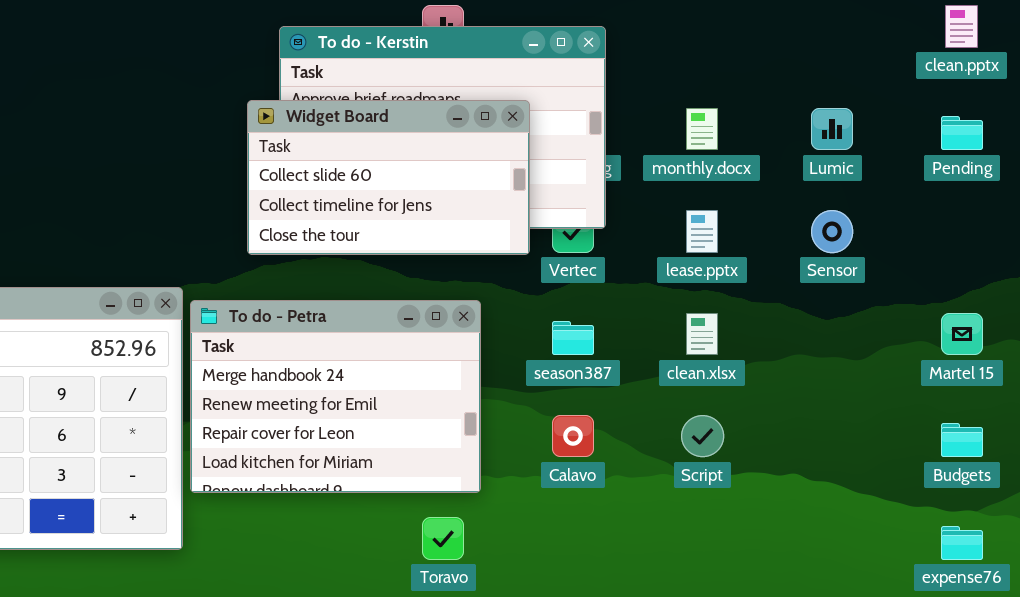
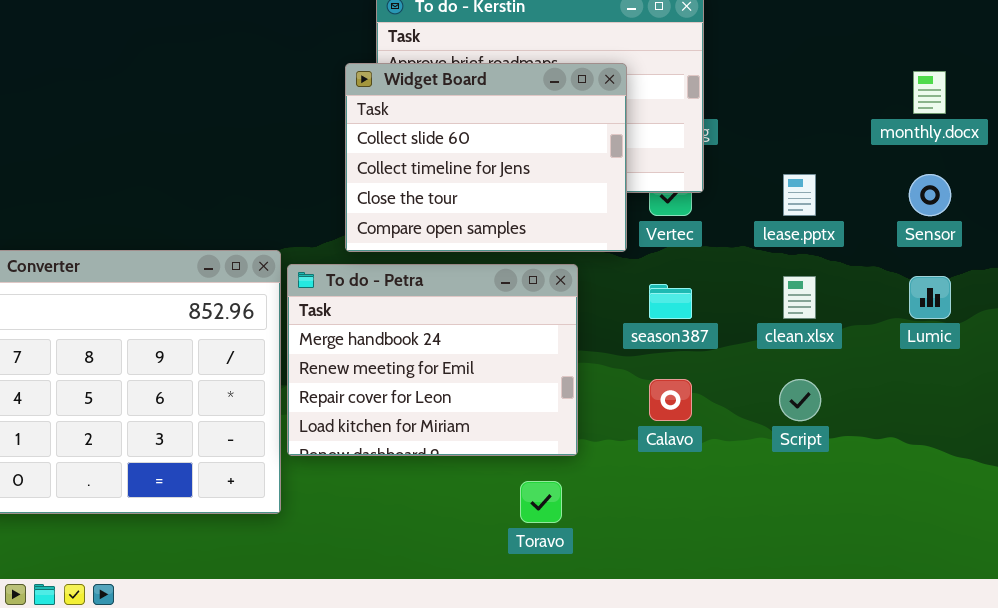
Widget Board: [247,100,530,255] -> [345,63,627,252], resized
monthly.docx: [686,108,718,150] -> [913,71,946,114], moved
Lumic: [811,108,853,150] -> [909,276,951,319], moved

